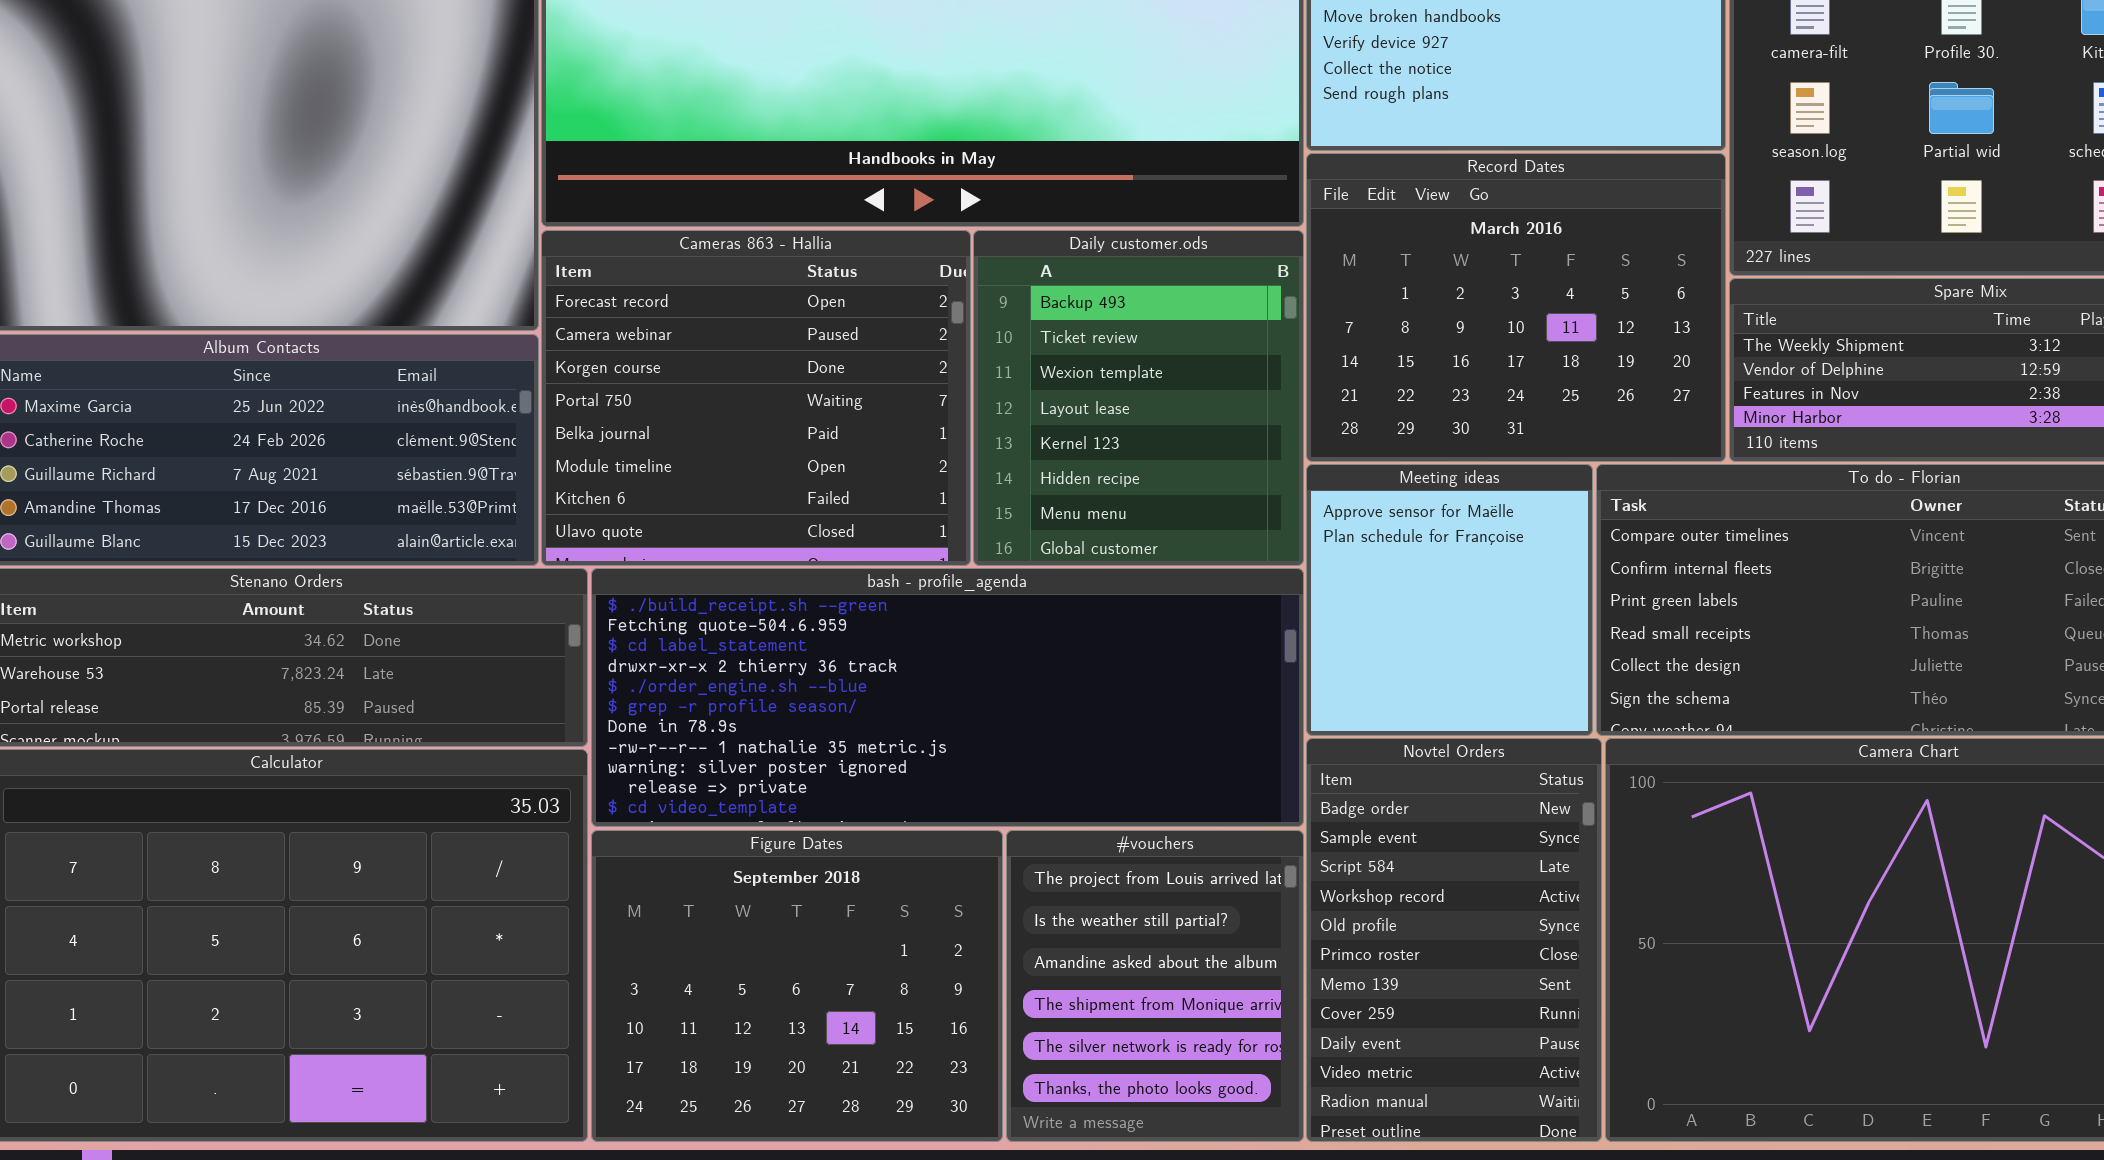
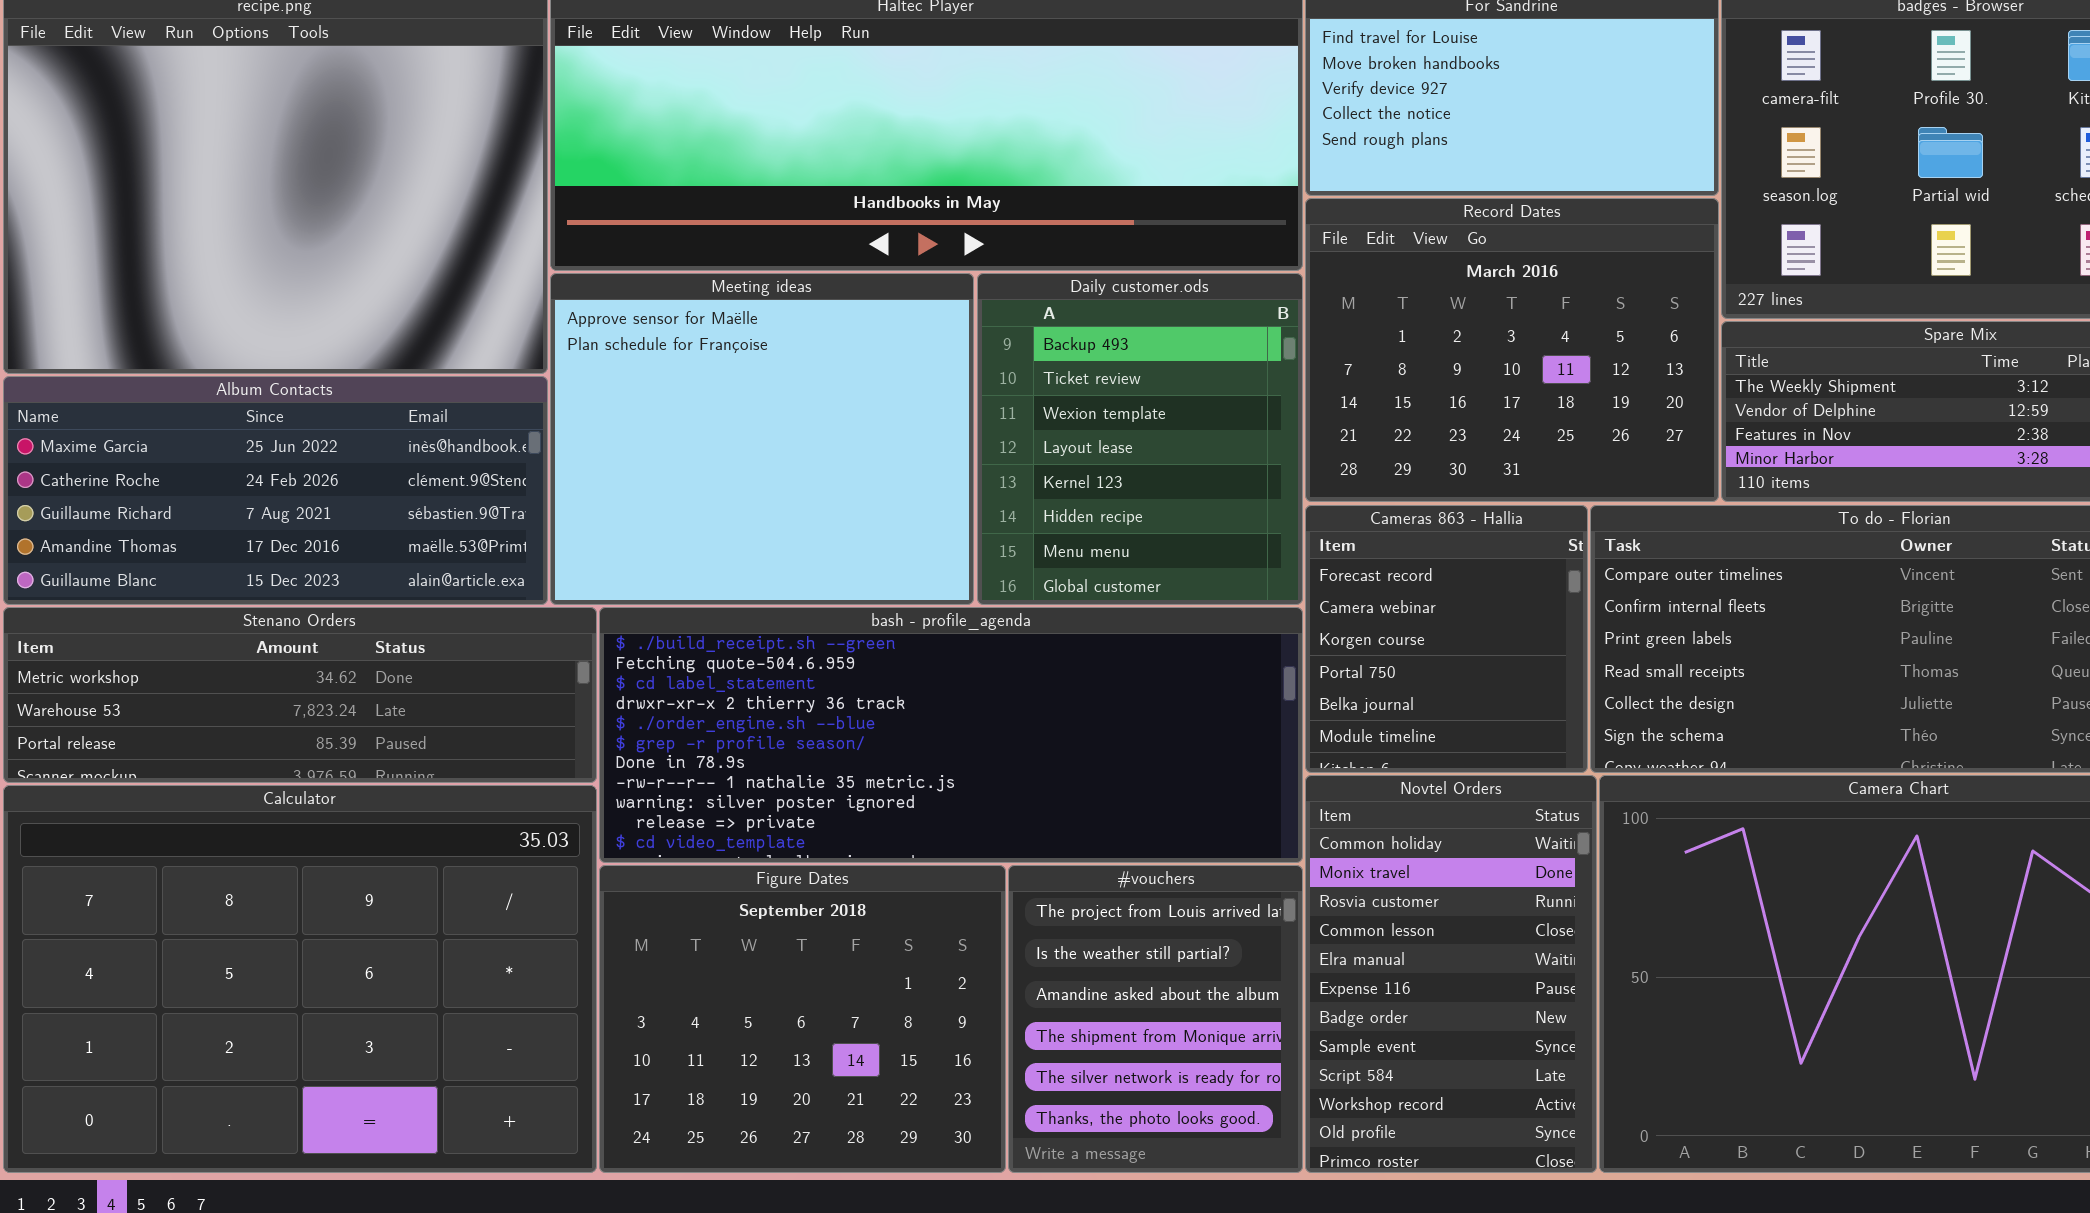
Cameras 863 - Hallia: [541,230,971,566] -> [1305,505,1588,773], moved, resized
Meeting ideas: [1306,464,1593,736] -> [550,273,974,605], moved, resized
Novtel Orders: [1306,738,1602,1142] -> [1305,775,1597,1173], scrolled up 6 rows

